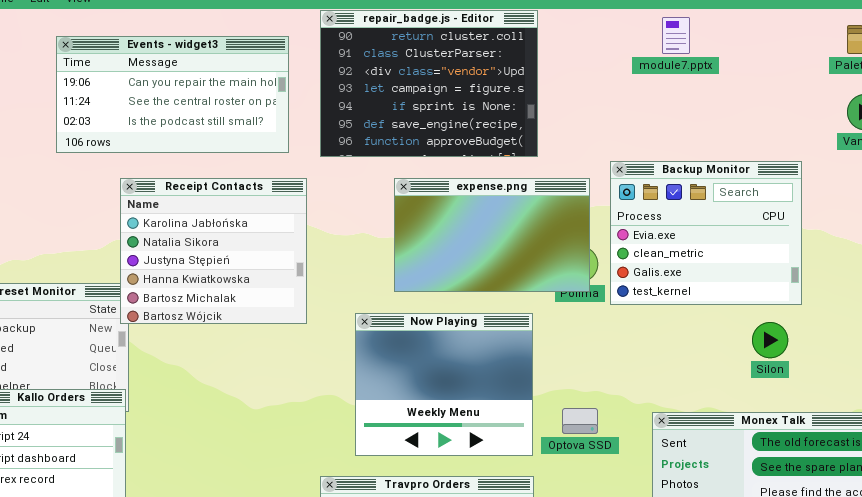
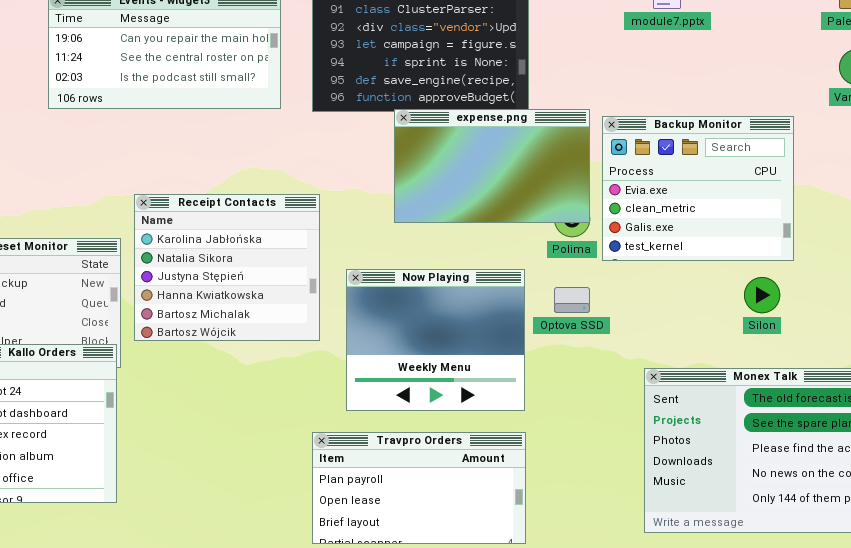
Receipt Contacts: [120,178,307,324] -> [134,194,320,341], moved
expense.png: [394,178,590,292] -> [394,109,590,223], moved
Optova SSD: [562,408,598,434] -> [554,287,590,313], moved

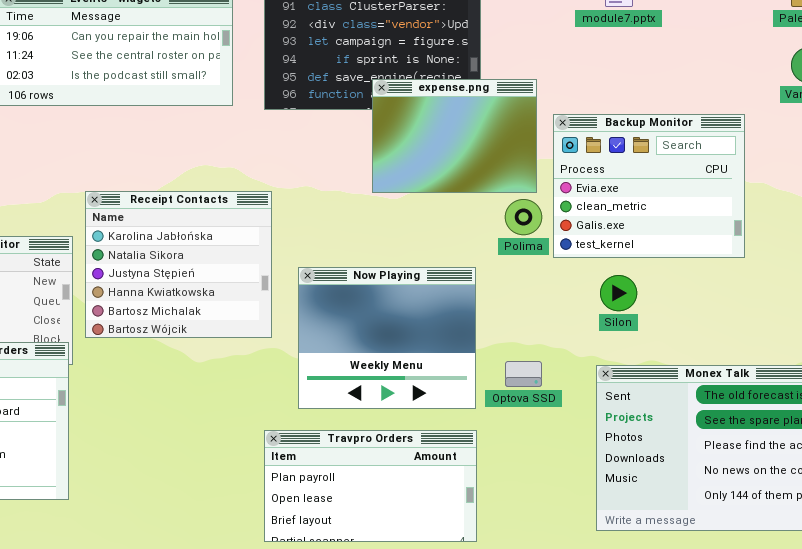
expense.png: [394,109,590,223] -> [372,79,537,193], moved, resized
Silon: [744,277,780,313] -> [600,275,637,311], moved
Optova SSD: [554,287,590,313] -> [505,361,542,387], moved

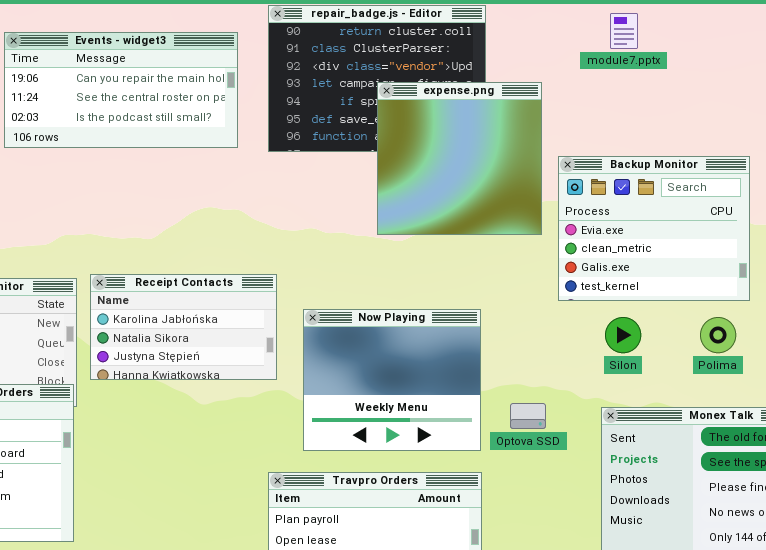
expense.png: [372,79,537,193] -> [377,82,542,235], resized
Receipt Contacts: [85,191,272,338] -> [90,274,277,380], resized
Polima: [505,199,542,235] -> [700,317,736,353], moved

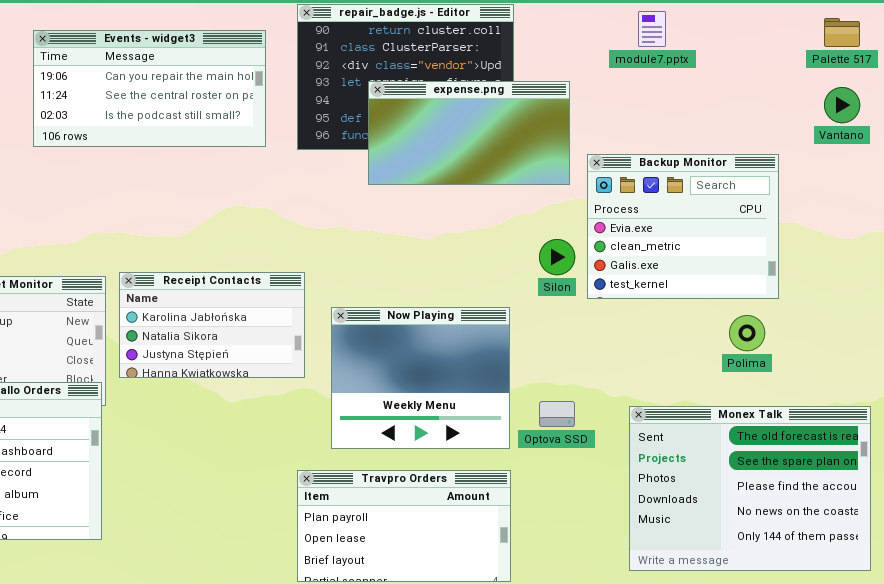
expense.png: [377,82,542,235] -> [368,81,570,185], resized
Silon: [605,317,641,353] -> [539,239,575,275], moved

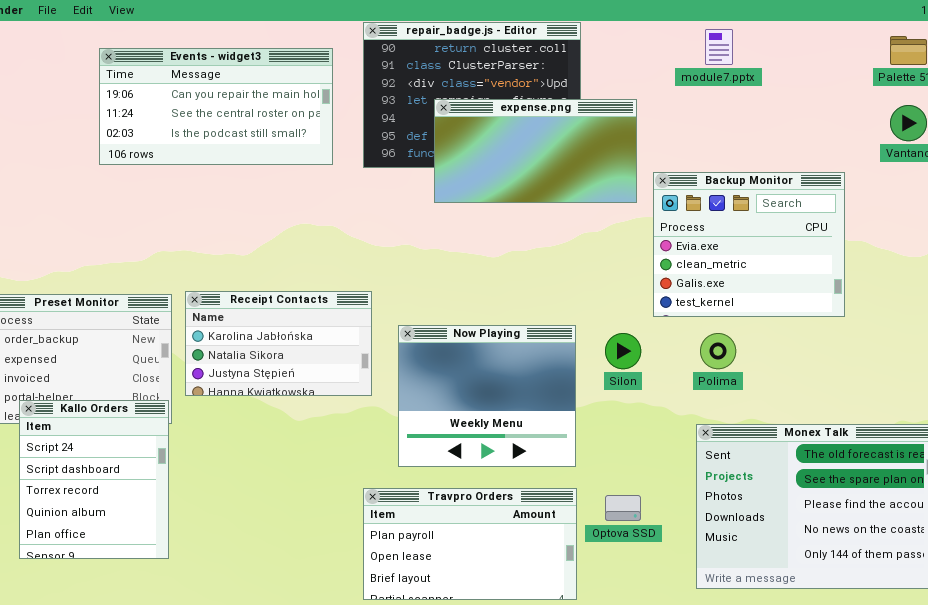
Silon: [539,239,575,275] -> [605,333,641,369], moved
Polima: [729,315,765,351] -> [700,333,736,369], moved
Optova SSD: [539,401,575,427] -> [605,495,641,521], moved

